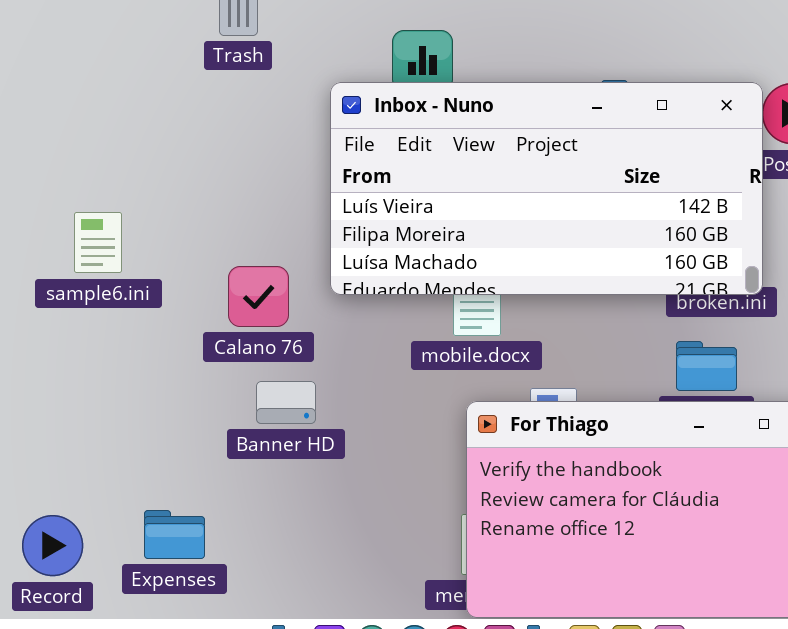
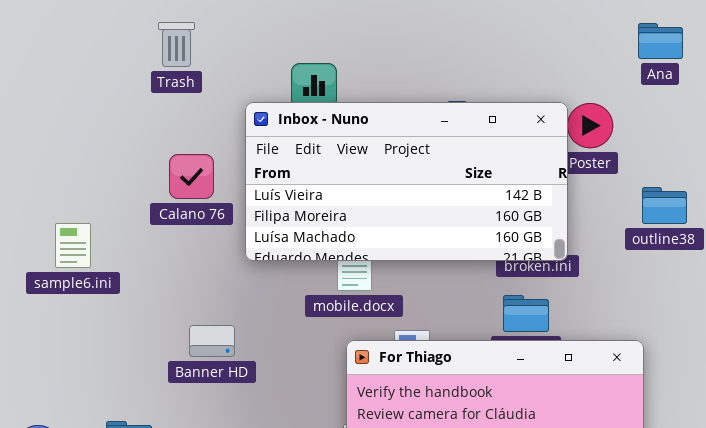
sample6.ini: [74,212,122,273] -> [55,223,91,268], moved
Calano 76: [228,266,289,327] -> [169,154,214,199], moved

